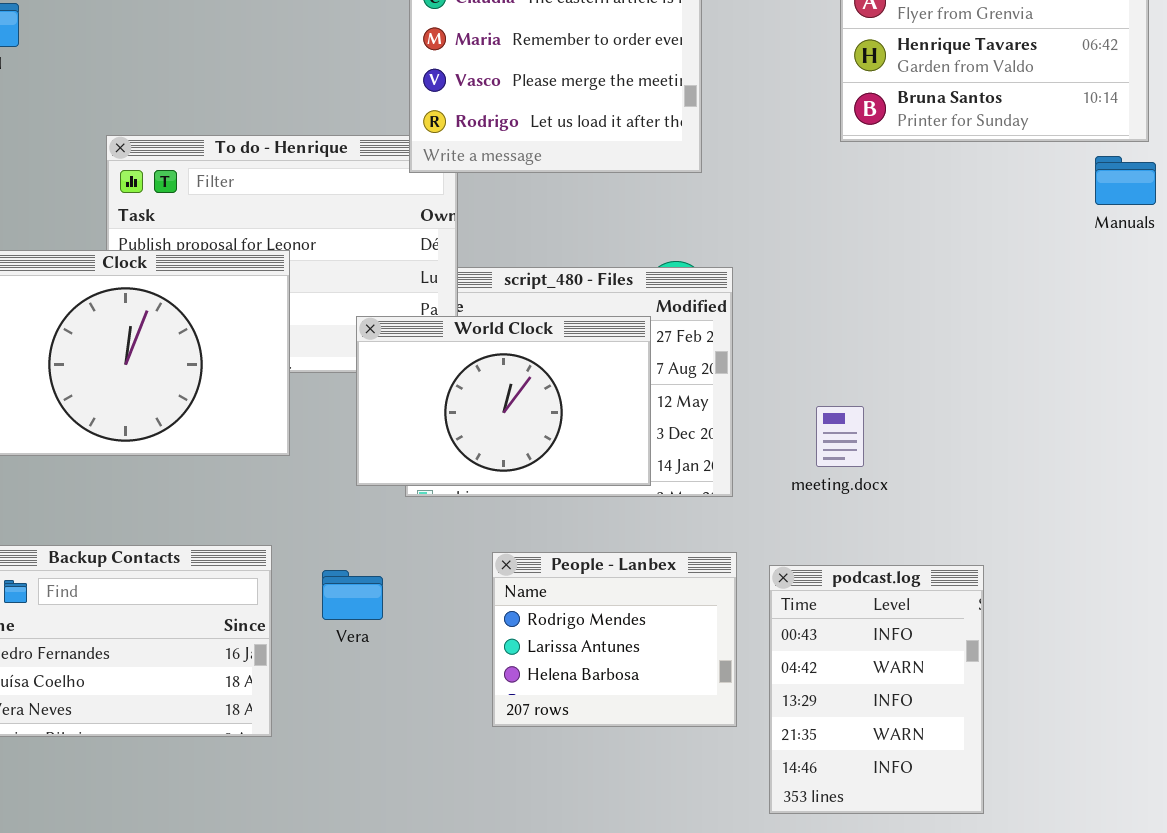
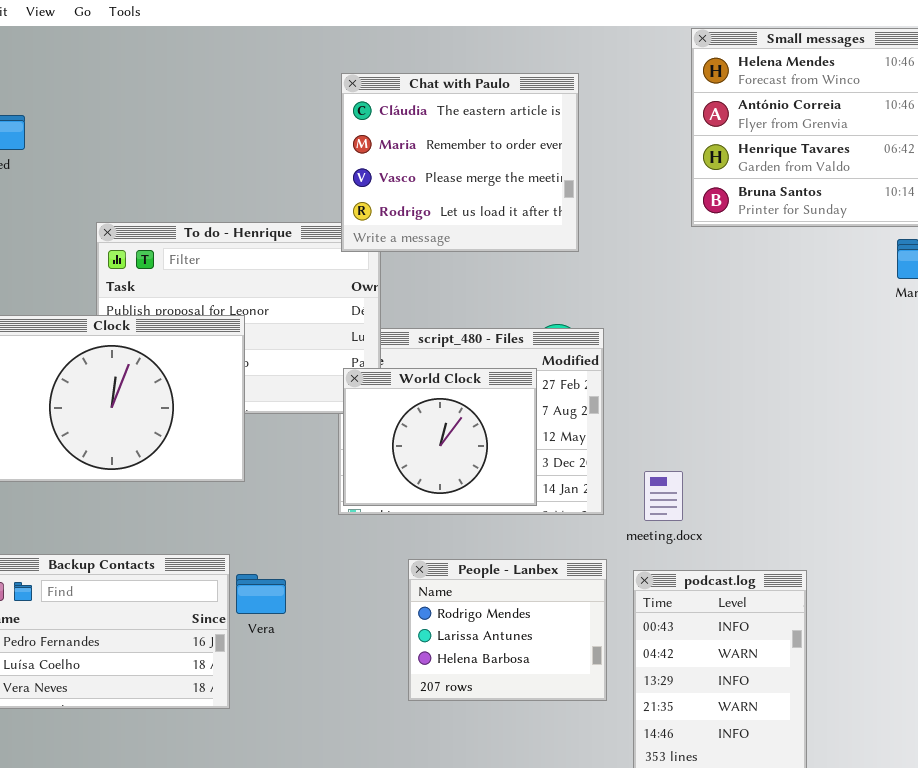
World Clock: [356,316,651,486] -> [343,368,537,506], resized
meeting.docx: [816,406,864,467] -> [644,471,683,521], moved
Vera: [322,570,383,620] -> [236,574,286,614], moved

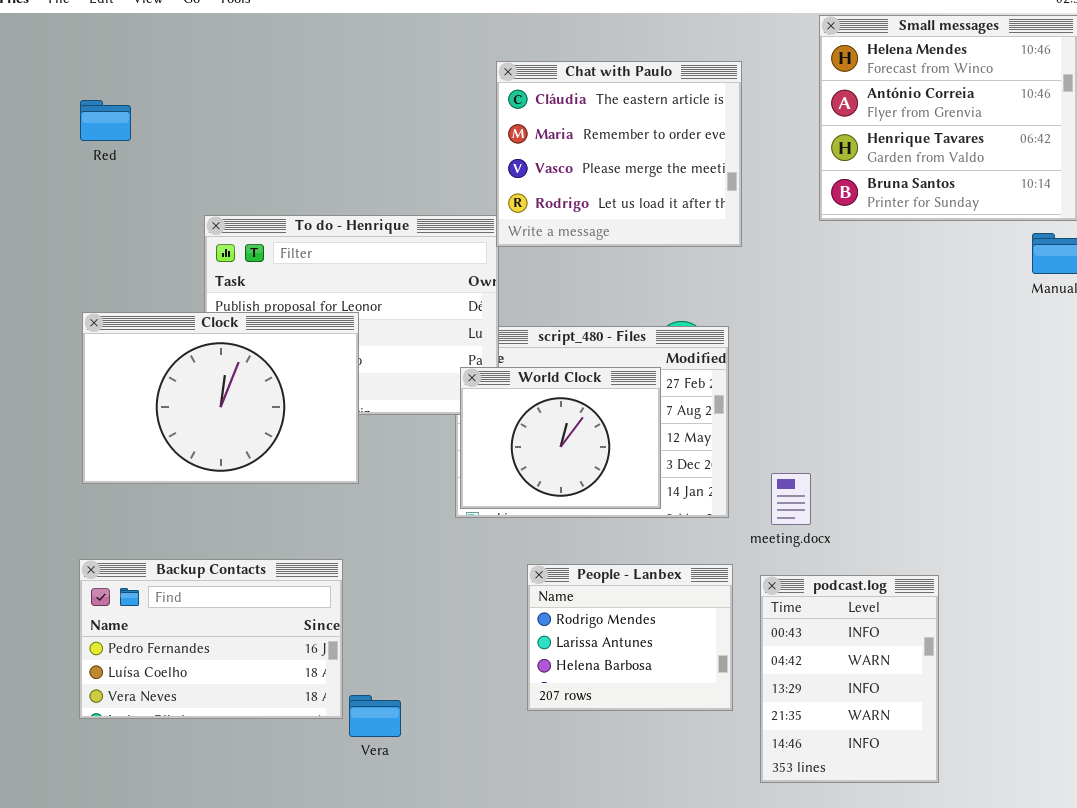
Chat with Paulo: [341,73,579,252] -> [496,61,742,247], moved
Vera: [236,574,286,614] -> [349,695,401,737], moved

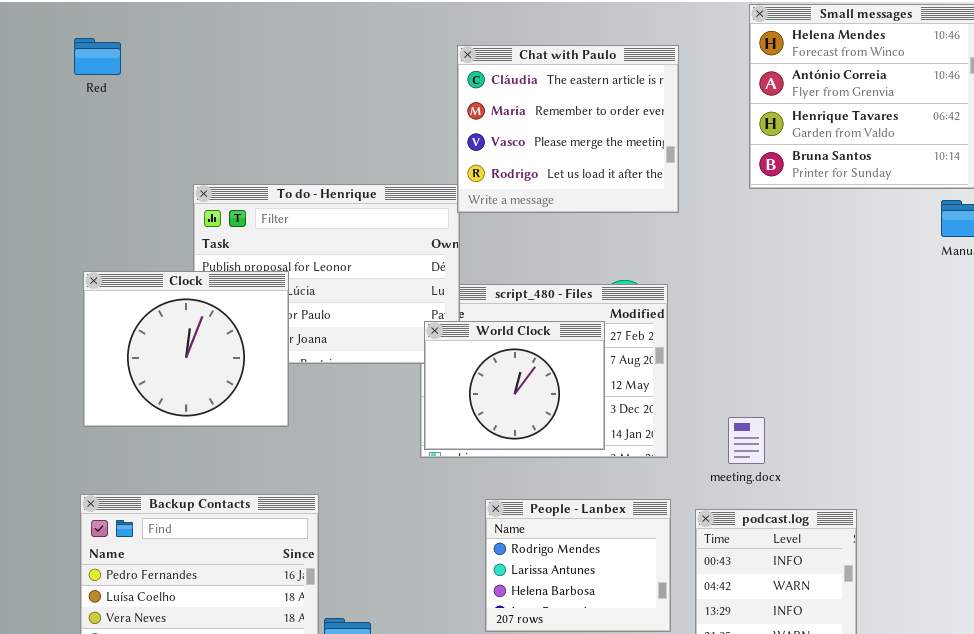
Red: [80,100,131,141] -> [74,38,121,75], moved
Clock: [82,312,359,484] -> [83,271,289,427], resized
meeting.docx: [771,473,811,525] -> [728,417,765,464], moved

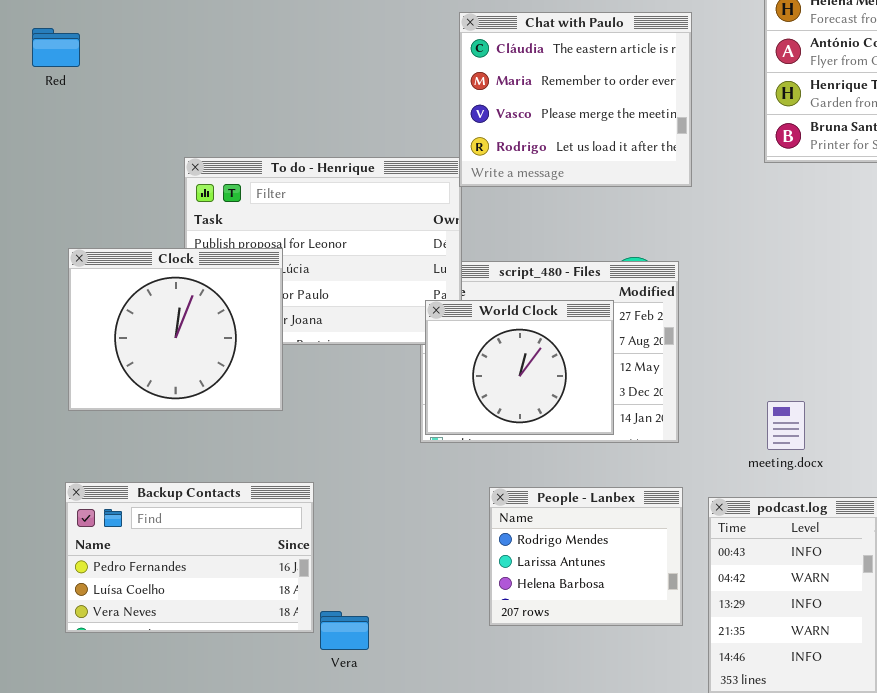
Red: [74,38,121,75] -> [32,28,80,67], moved
meeting.docx: [728,417,765,464] -> [767,401,805,450], moved

